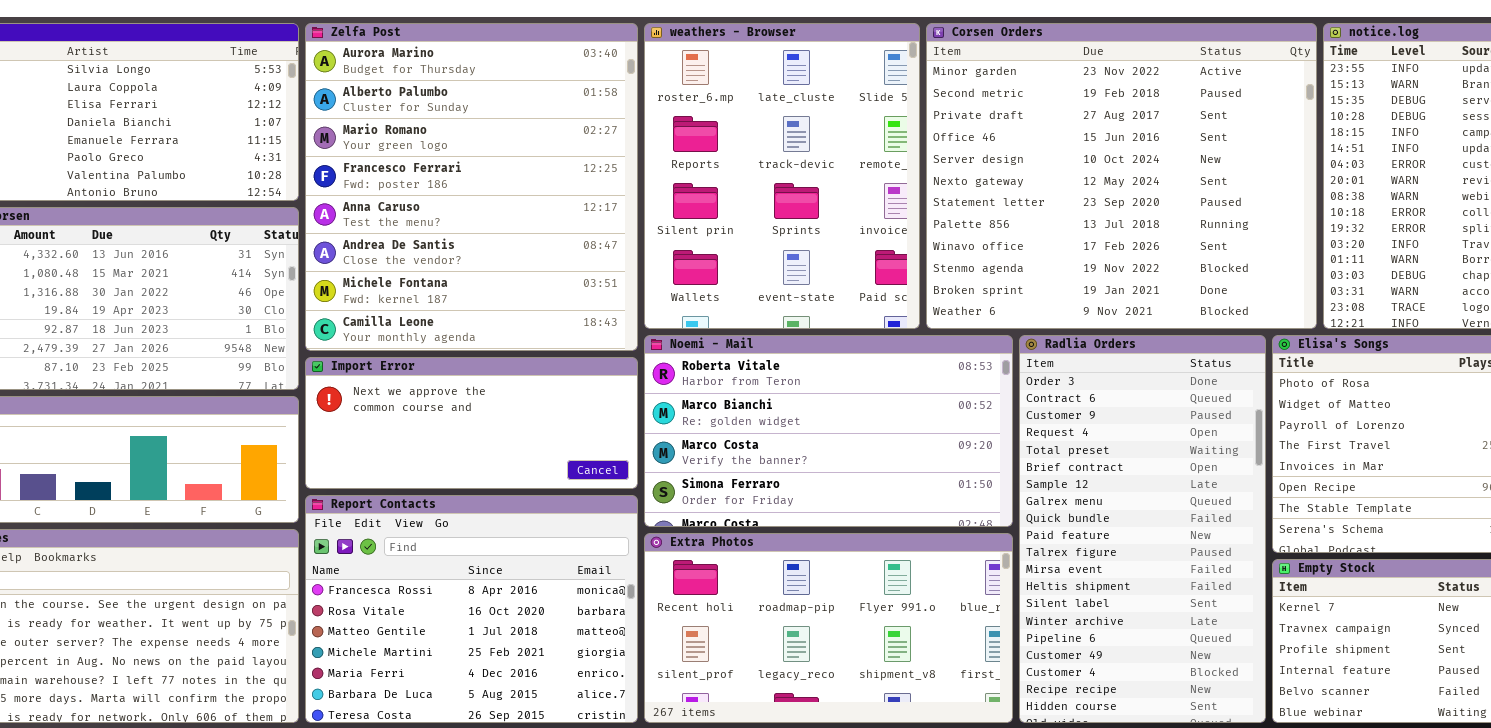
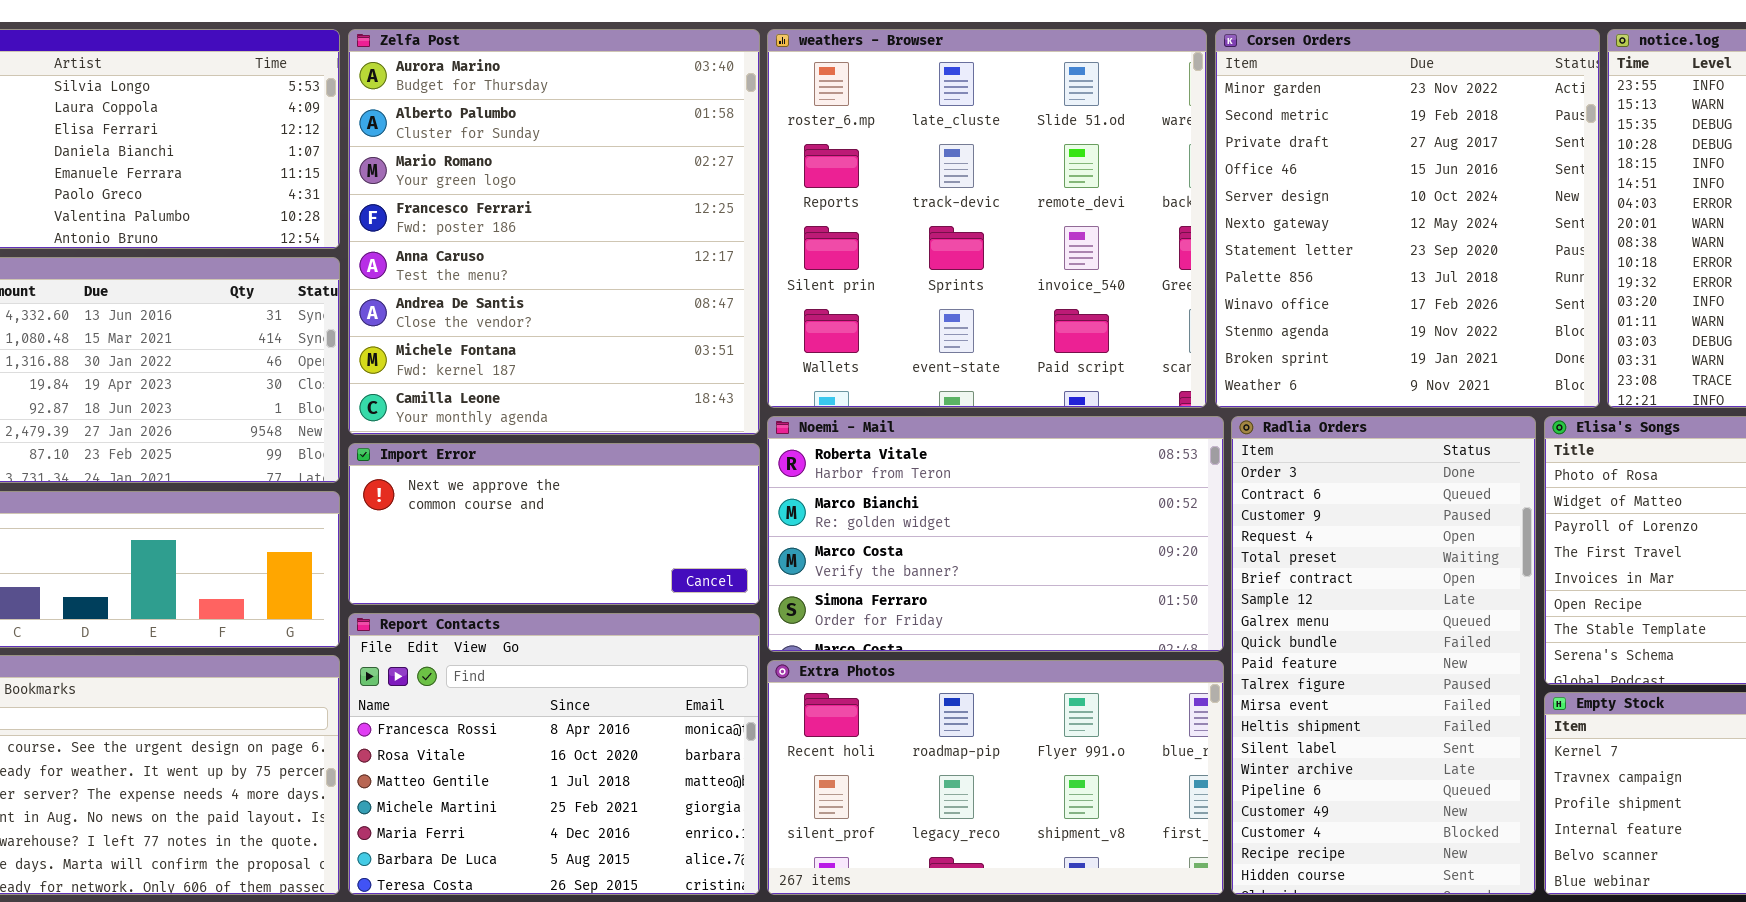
weathers - Browser: [644,23,920,329] -> [767,29,1207,408], resized
Corsen Orders: [926,23,1317,329] -> [1215,29,1600,408], resized

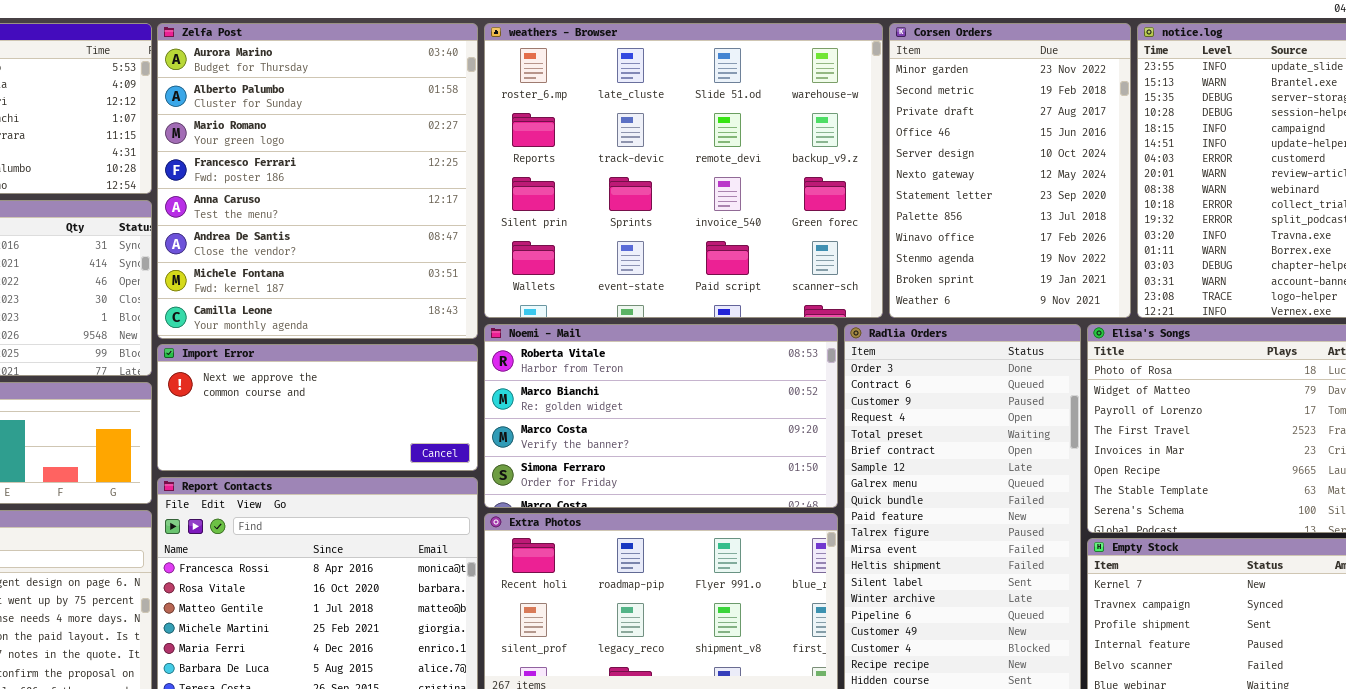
weathers - Browser: [767,29,1207,408] -> [484,23,883,318], resized
Corsen Orders: [1215,29,1600,408] -> [889,23,1131,318], resized

